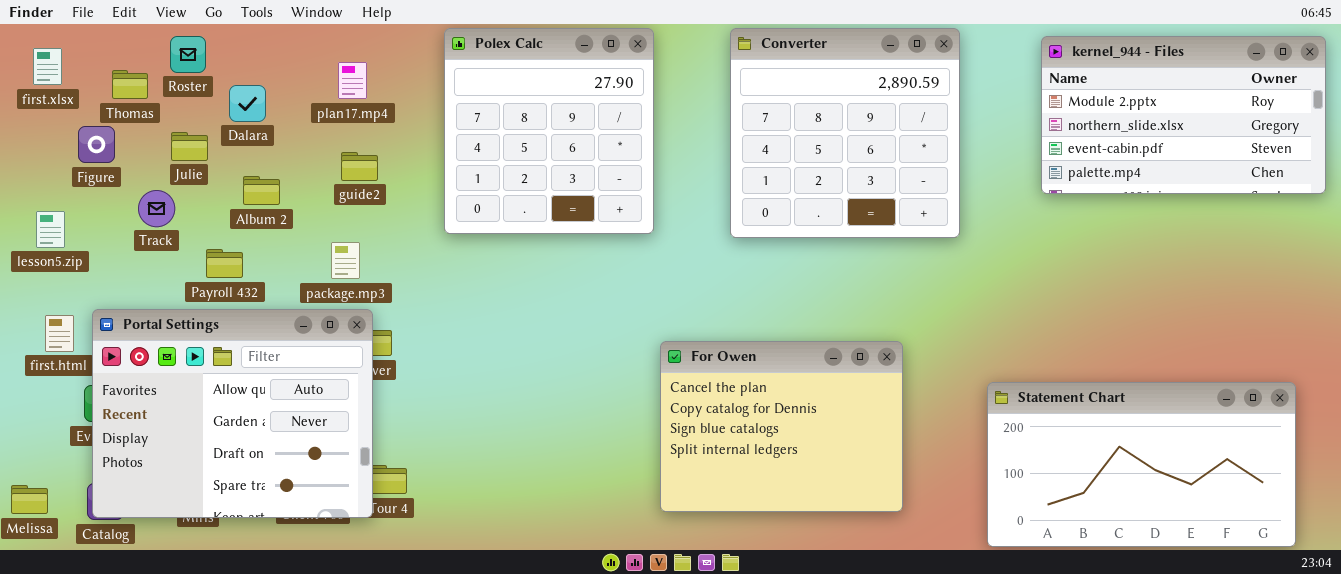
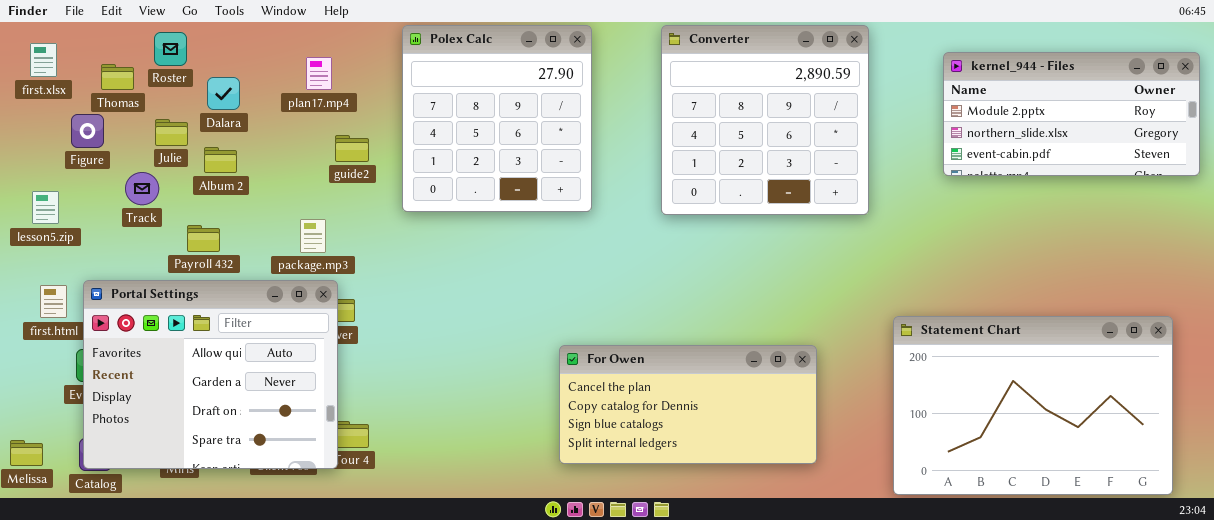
kernel_944 - Files: [1041,36,1326,194] -> [943,52,1200,176], resized
guide2: [341,152,378,181] -> [335,135,369,162], moved
Album 2: [243,176,280,205] -> [204,147,237,173], moved
For Owen: [660,341,903,512] -> [559,345,817,464], resized
Statement Chart: [987,382,1296,547] -> [893,316,1173,495], resized

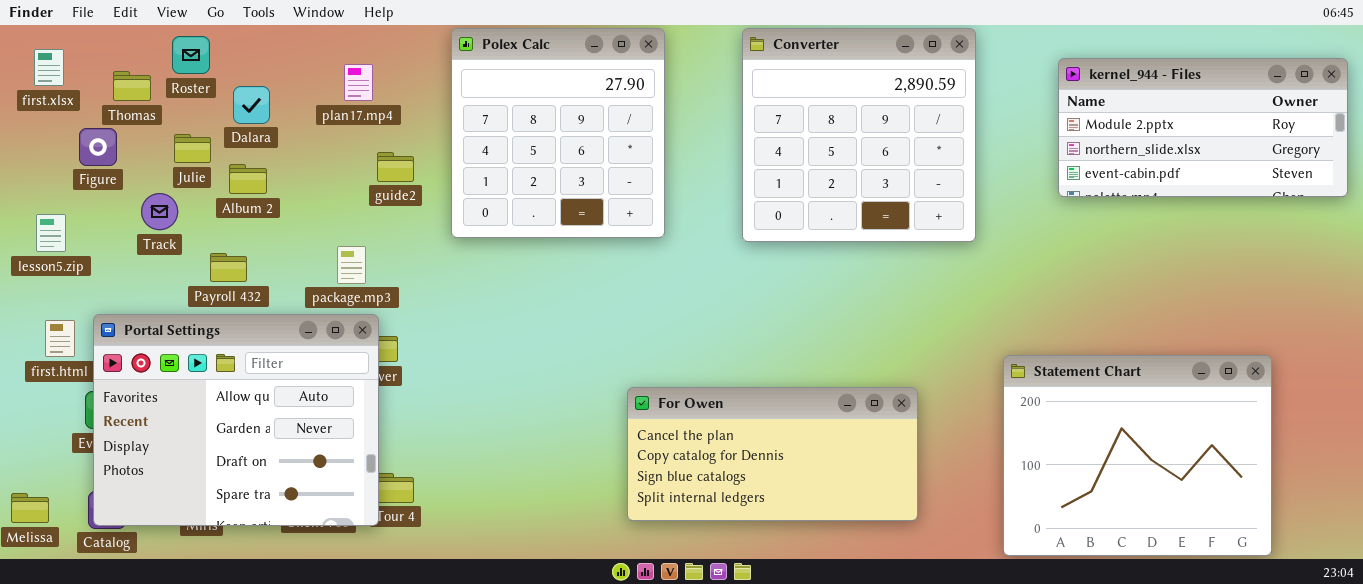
Statement Chart: [893,316,1173,495] -> [1003,355,1272,556], resized

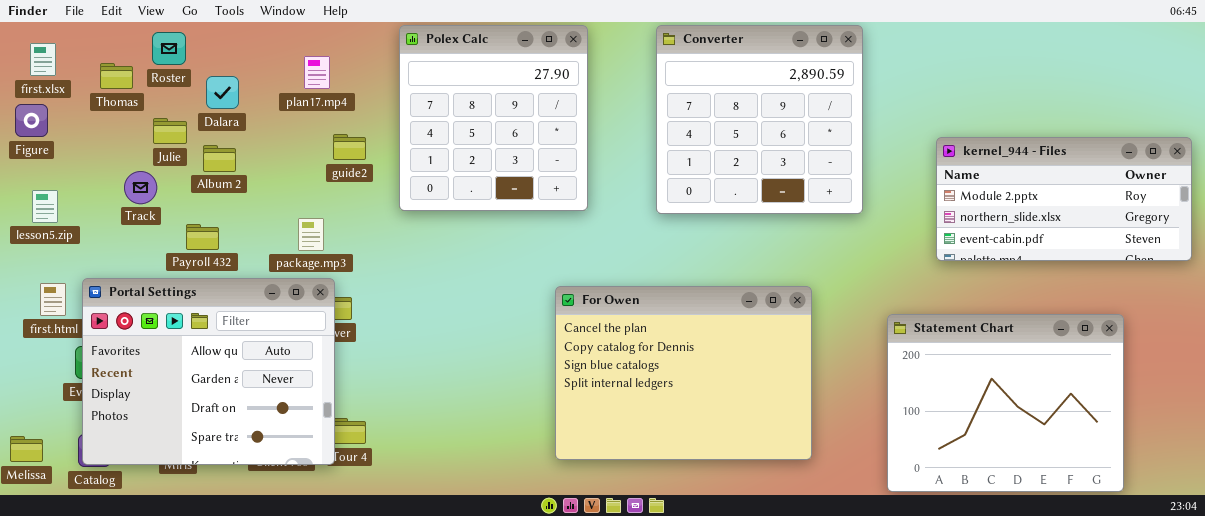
kernel_944 - Files: [1058,58,1348,197] -> [936,137,1192,261], moved
Figure: [79,128,117,166] -> [15,104,48,137], moved
For Owen: [627,387,918,521] -> [555,286,812,460], resized

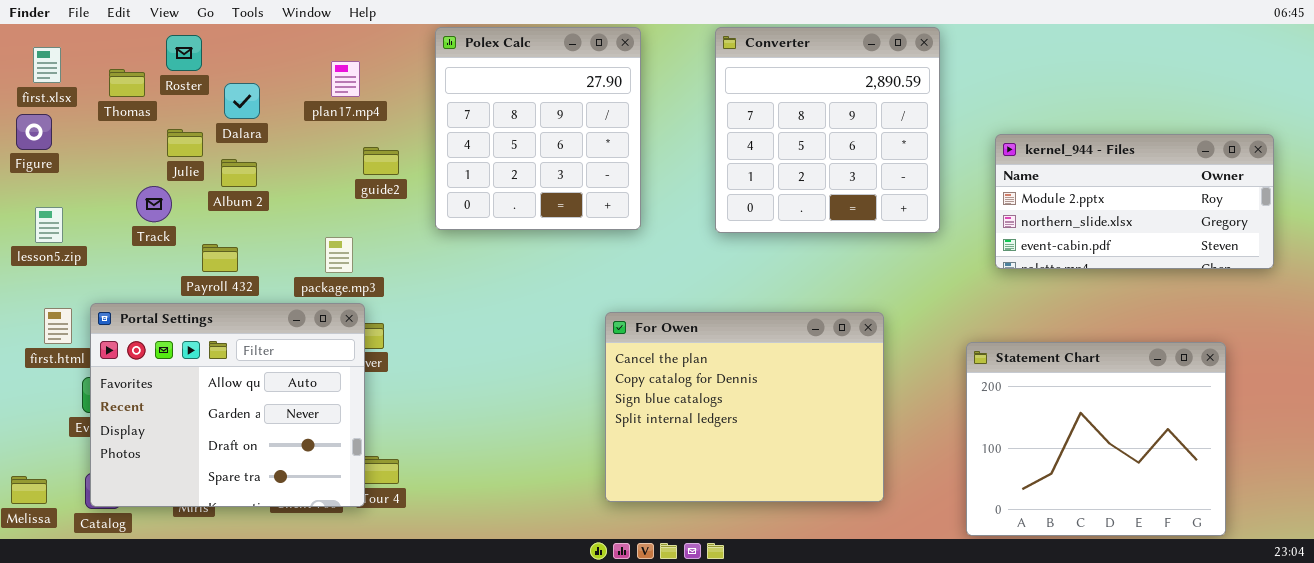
kernel_944 - Files: [936,137,1192,261] -> [995,134,1274,269], moved

